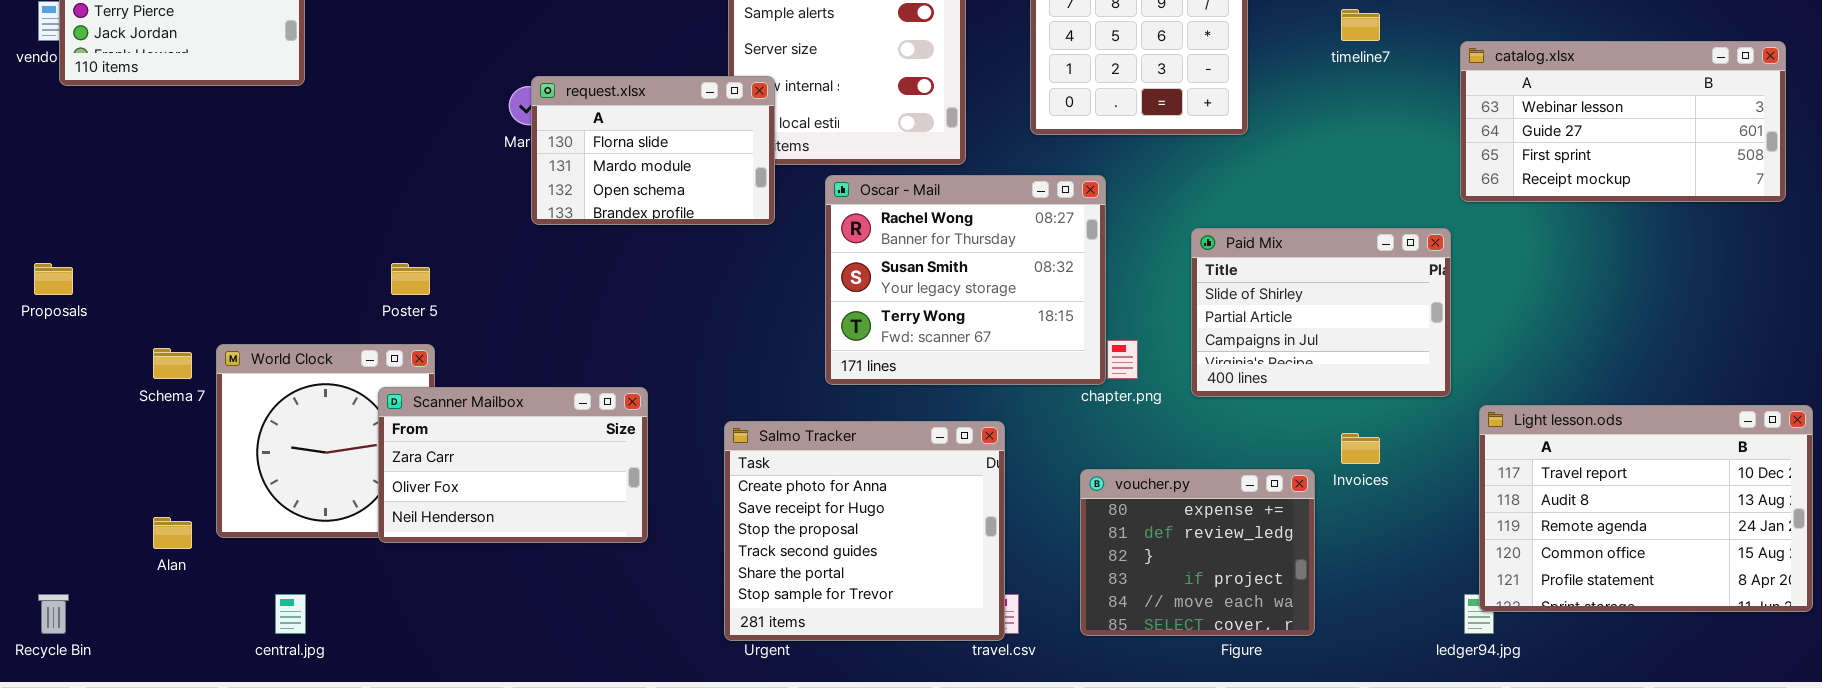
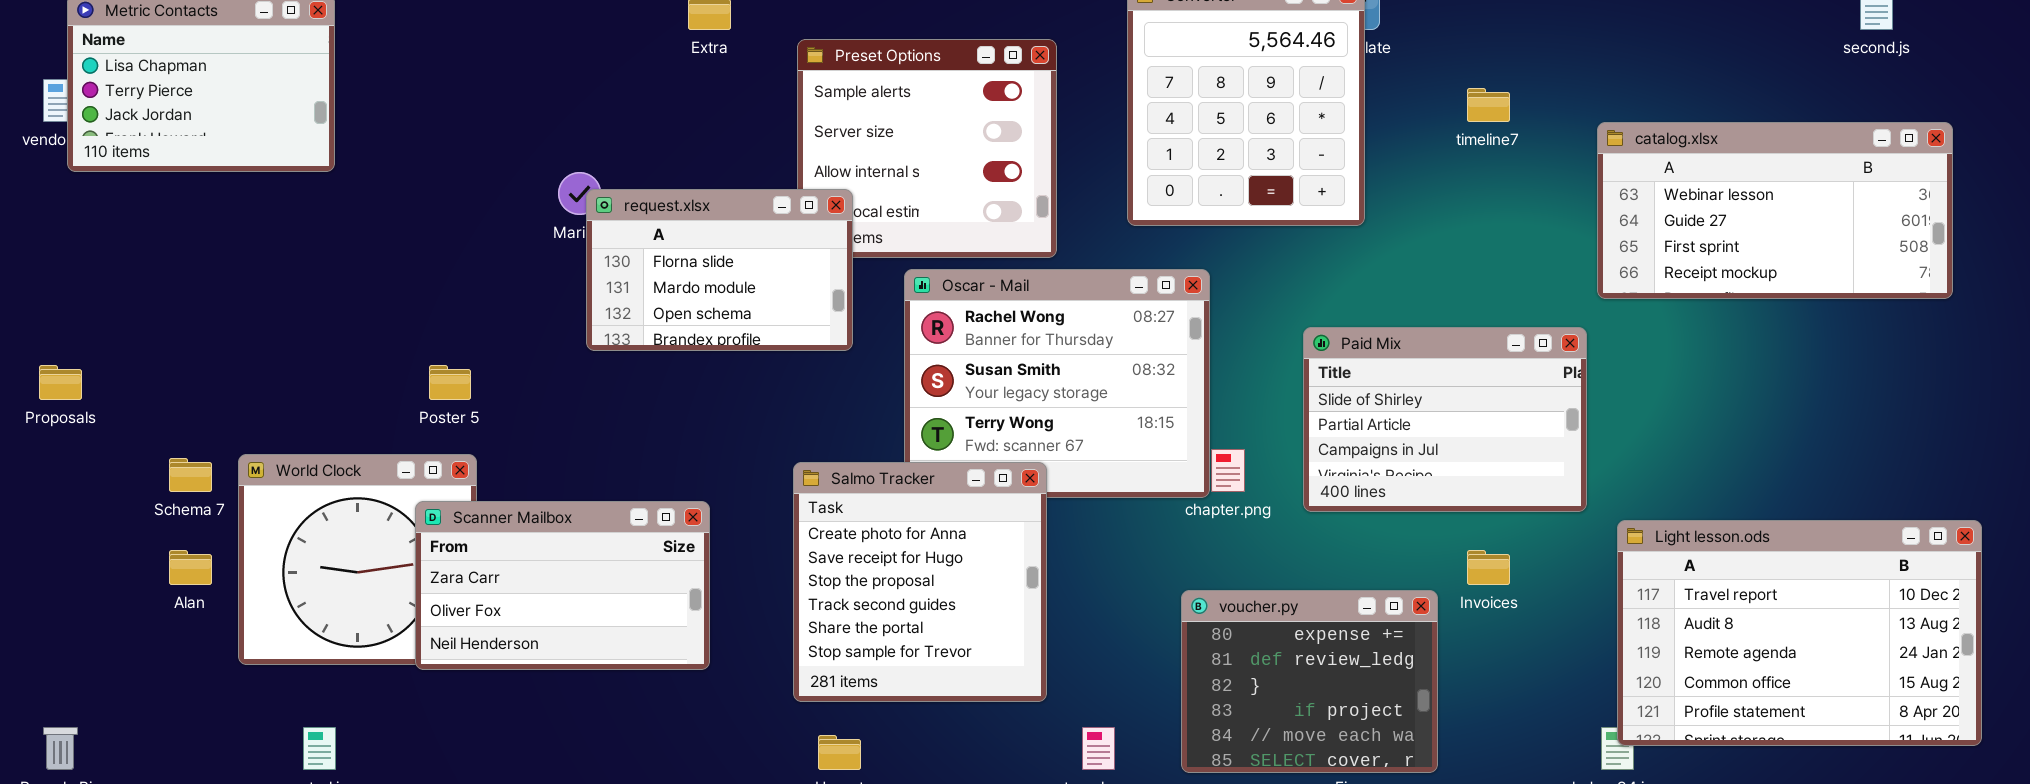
request.xlsx: [531,76,775,225] -> [586,189,853,351], moved
Salmo Tracker: [724,421,1005,641] -> [793,462,1047,702], moved, resized
Alan: [153,517,192,549] -> [169,550,212,585], moved

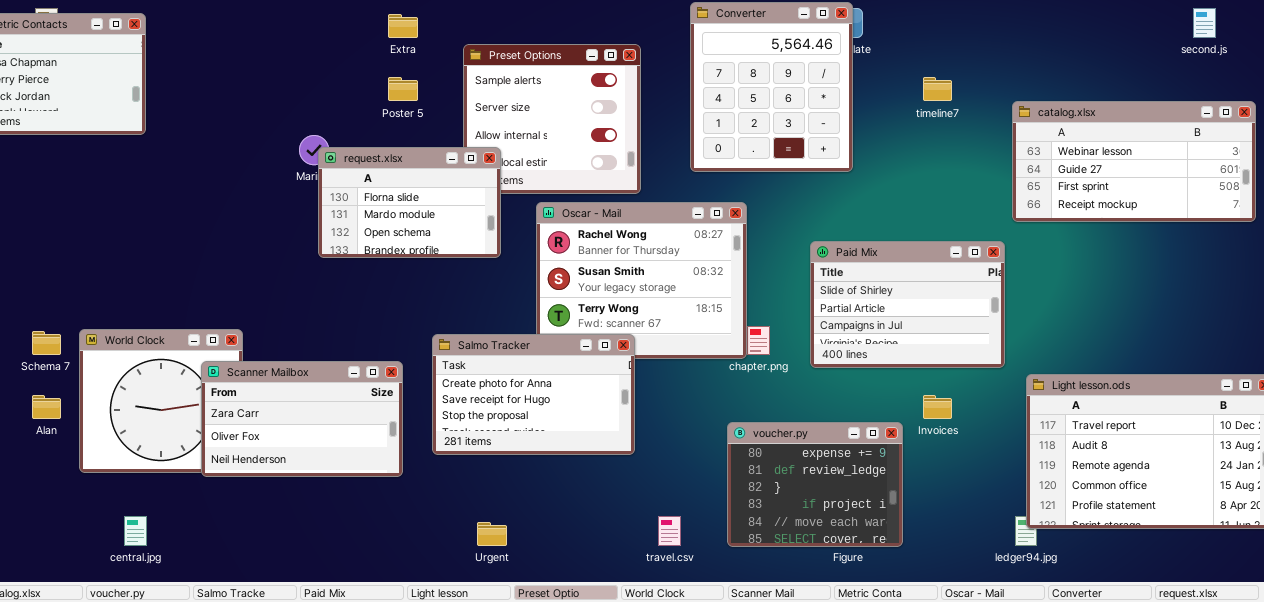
Poster 5: [429,365,471,400] -> [388,77,418,101], moved
Salmo Tracker: [793,462,1047,702] -> [432,334,635,455], resized

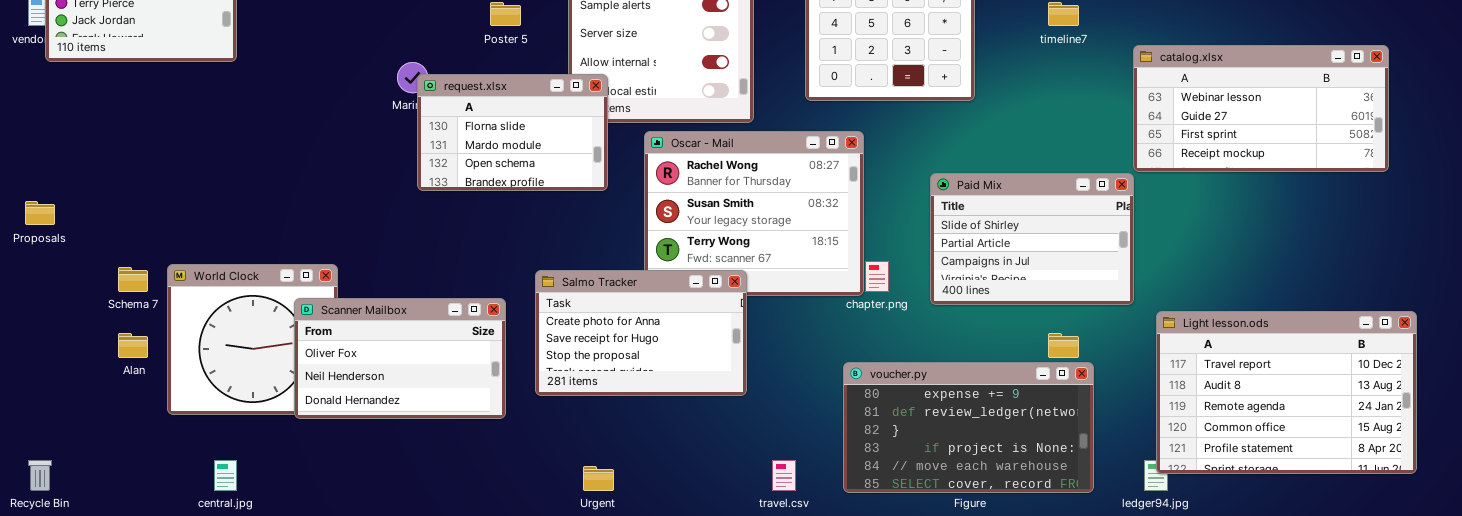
catalog.xlsx: [1012,101,1256,222] -> [1133,45,1389,172], moved
Scanner Mailbox: [201,361,403,477] -> [294,298,506,419], scrolled down 1 row
voucher.py: [727,422,903,547] -> [843,362,1094,493], resized

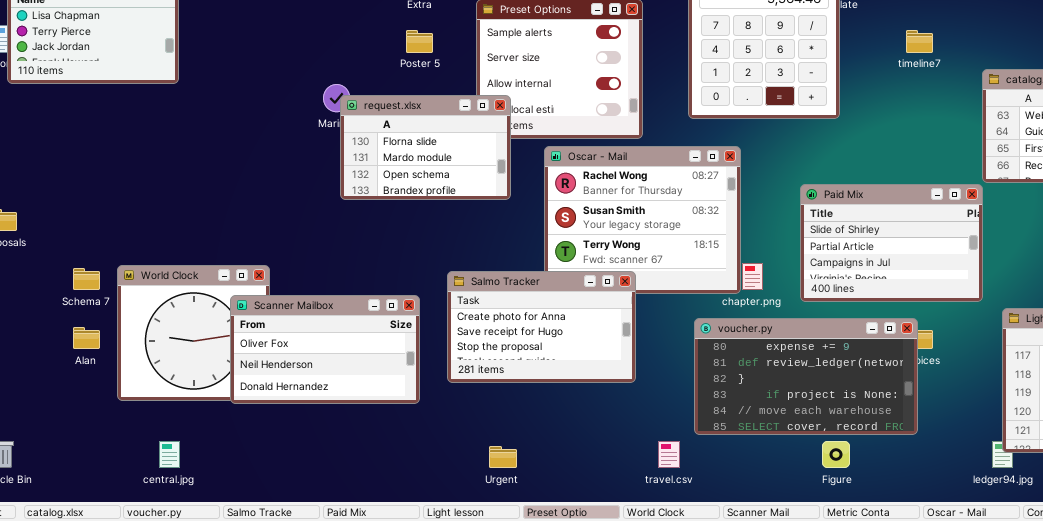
voucher.py: [843,362,1094,493] -> [694,318,918,435], moved

